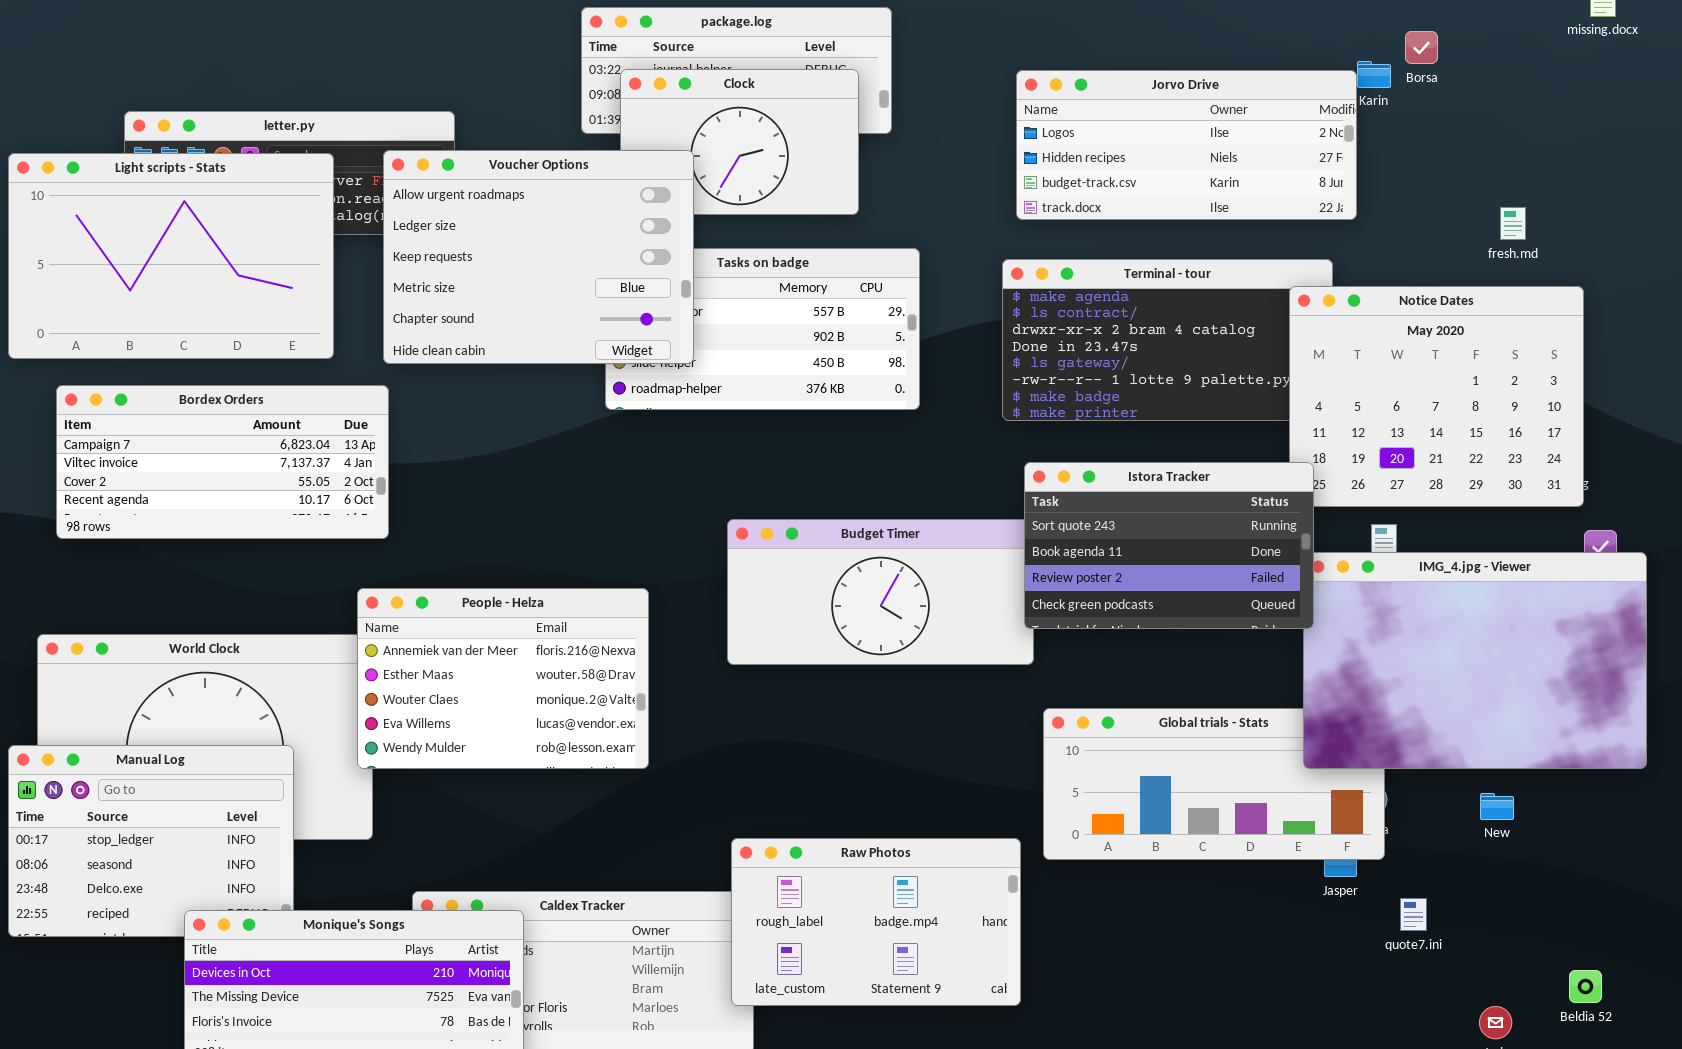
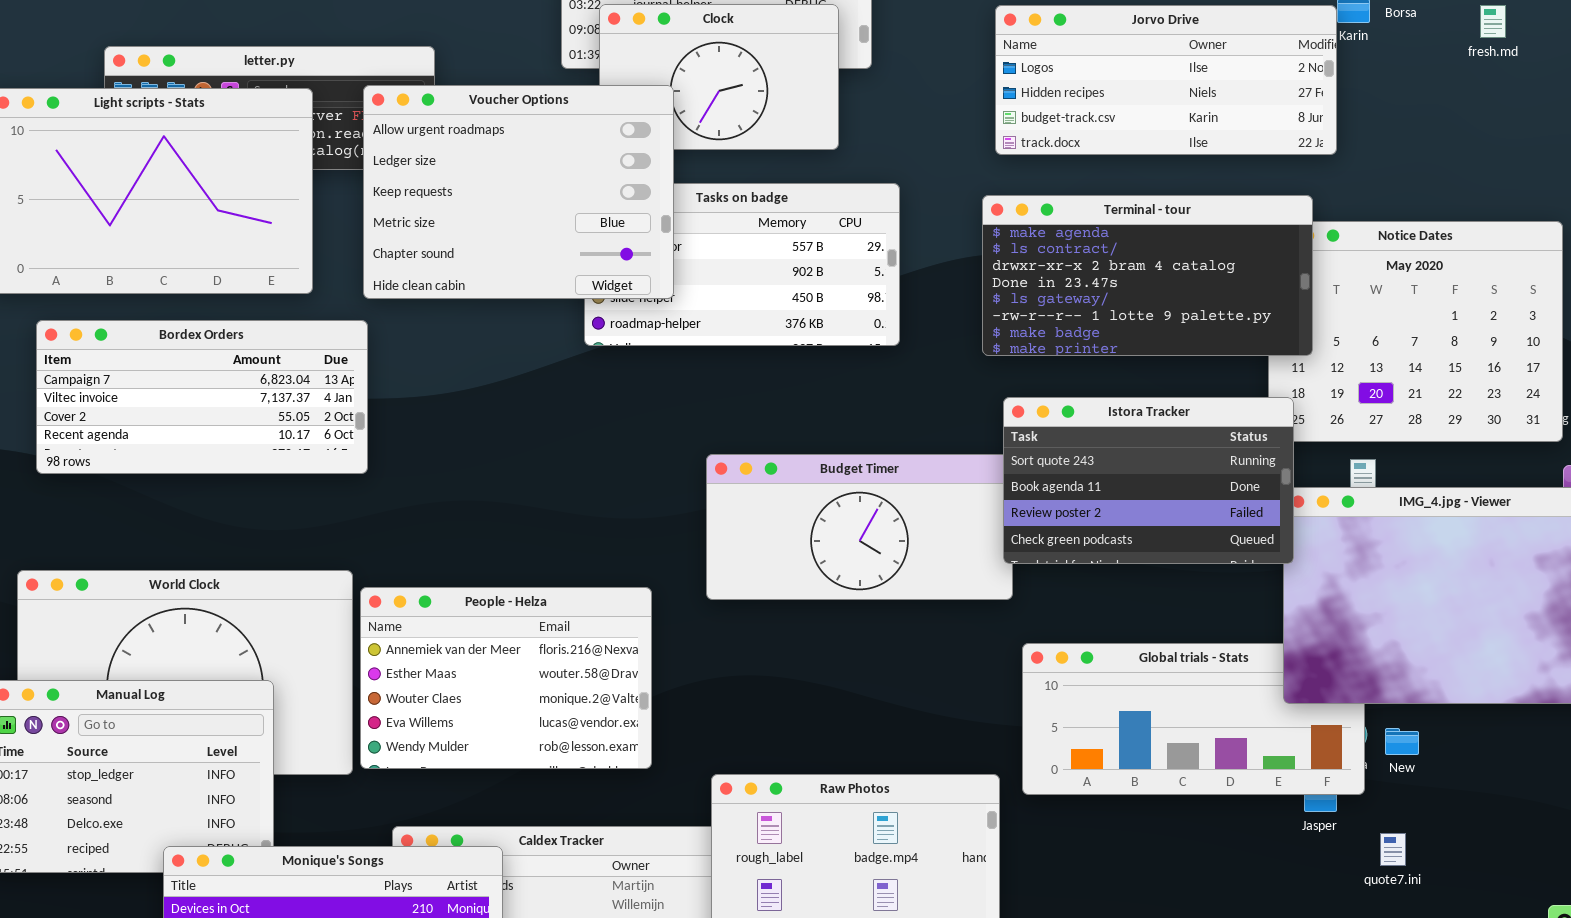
fresh.md: [1500,207,1526,240] -> [1480,5,1506,38], moved
Terminal - tour: [1002,259,1333,421] -> [982,195,1313,356], raised
People - Helza: [357,588,649,769] -> [360,587,652,769], moved
New: [1480,793,1514,820] -> [1385,728,1419,755], moved

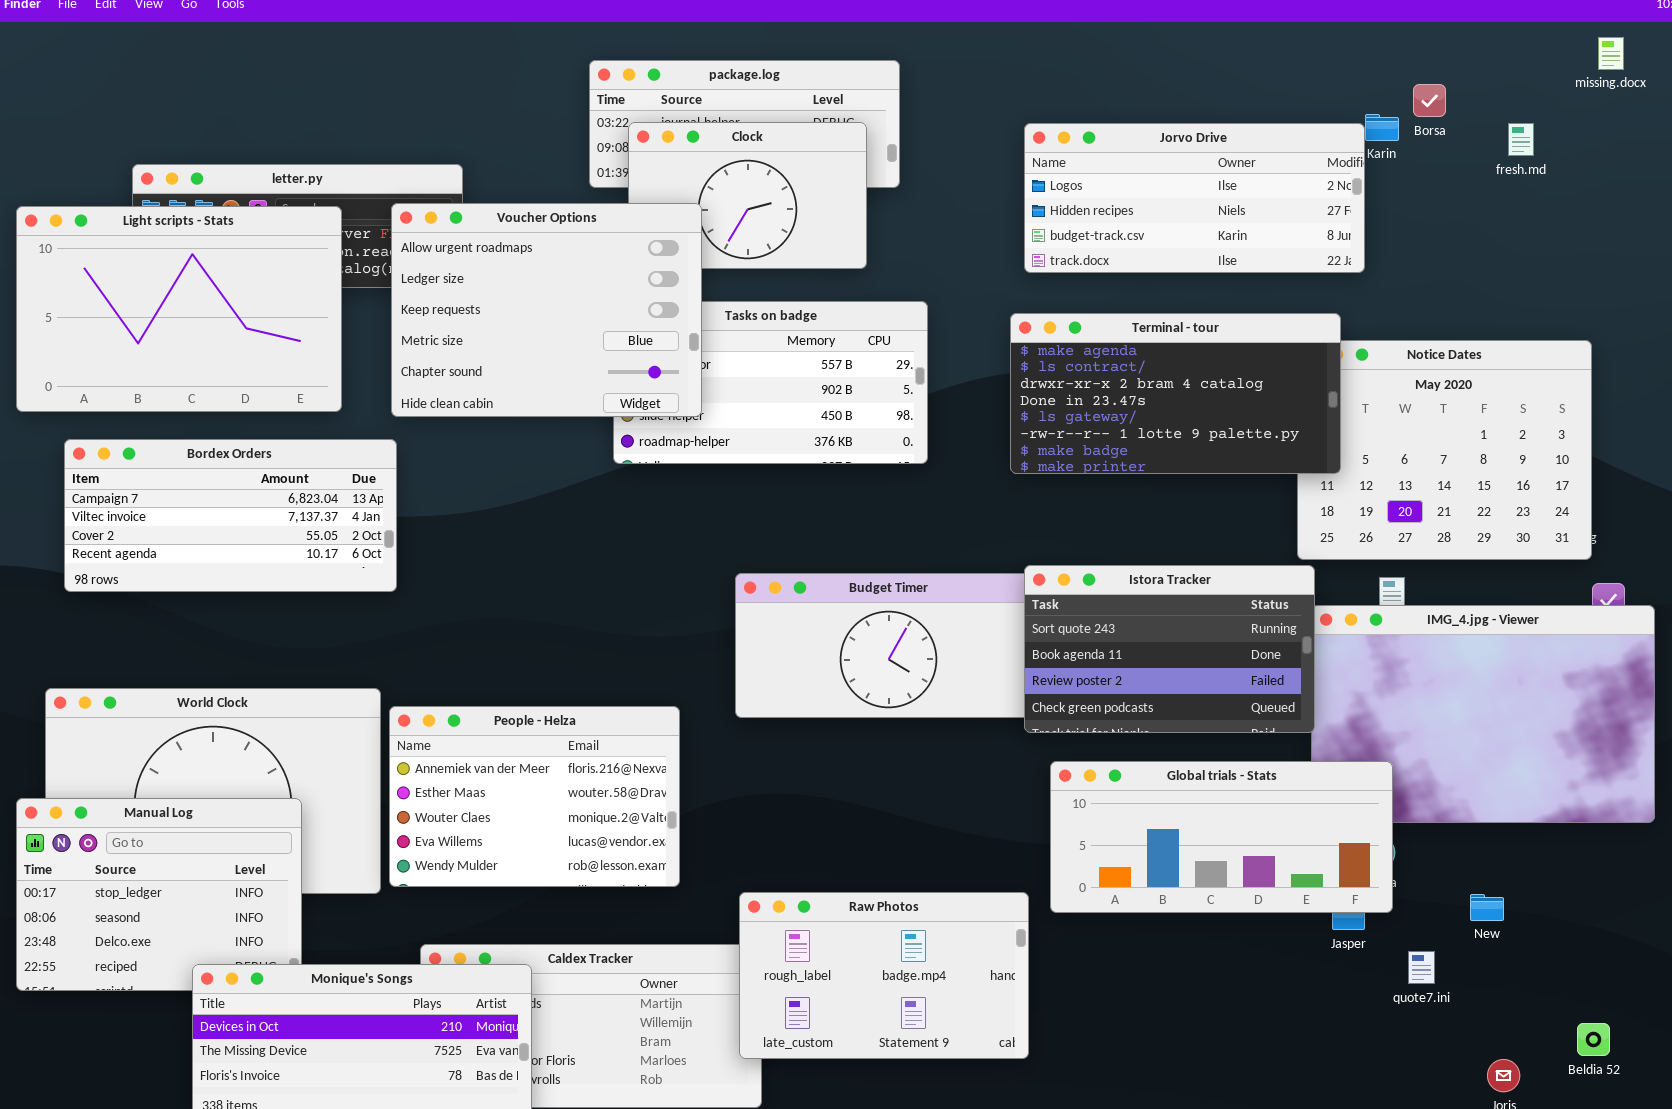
Istora Tracker: [1003,397,1294,564] -> [1024,565,1315,733], moved
Global trials - Stats: [1022,643,1365,795] -> [1050,761,1393,913], raised
New: [1385,728,1419,755] -> [1470,894,1504,921], moved

